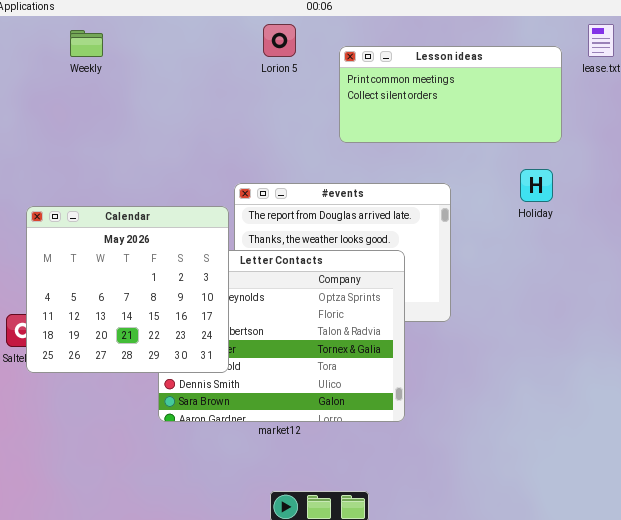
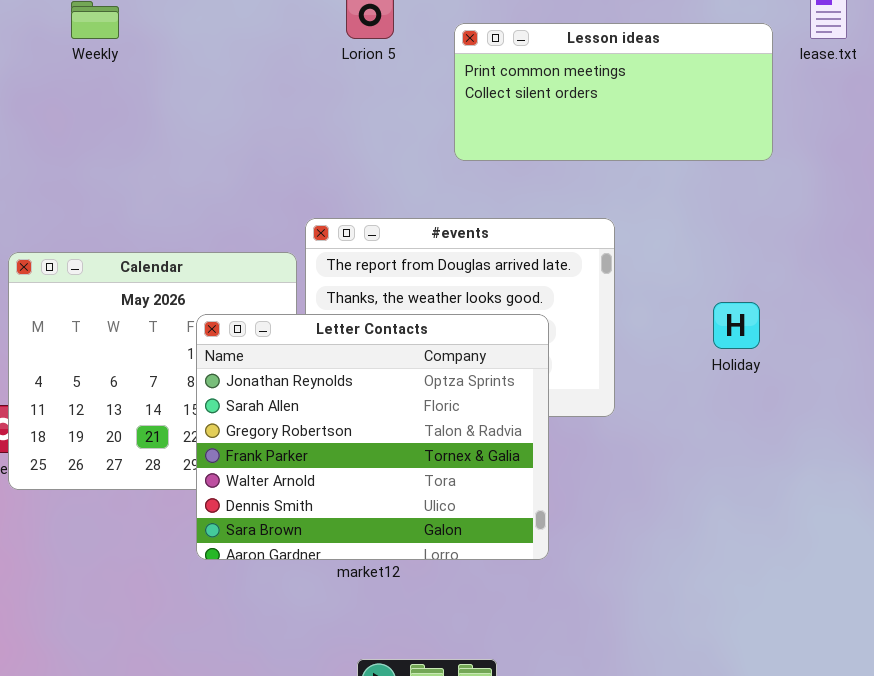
Holiday: [520,169,553,202] -> [713,302,760,349], moved
Letter Contacts: [158,250,405,422] -> [196,314,549,560], raised

